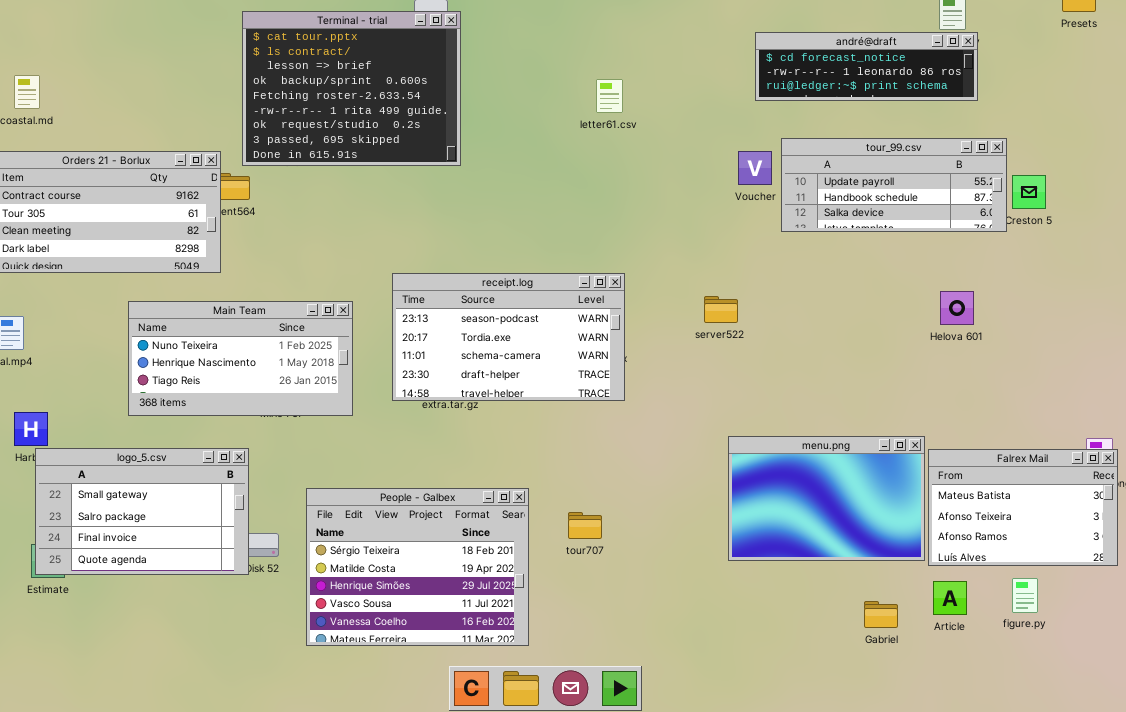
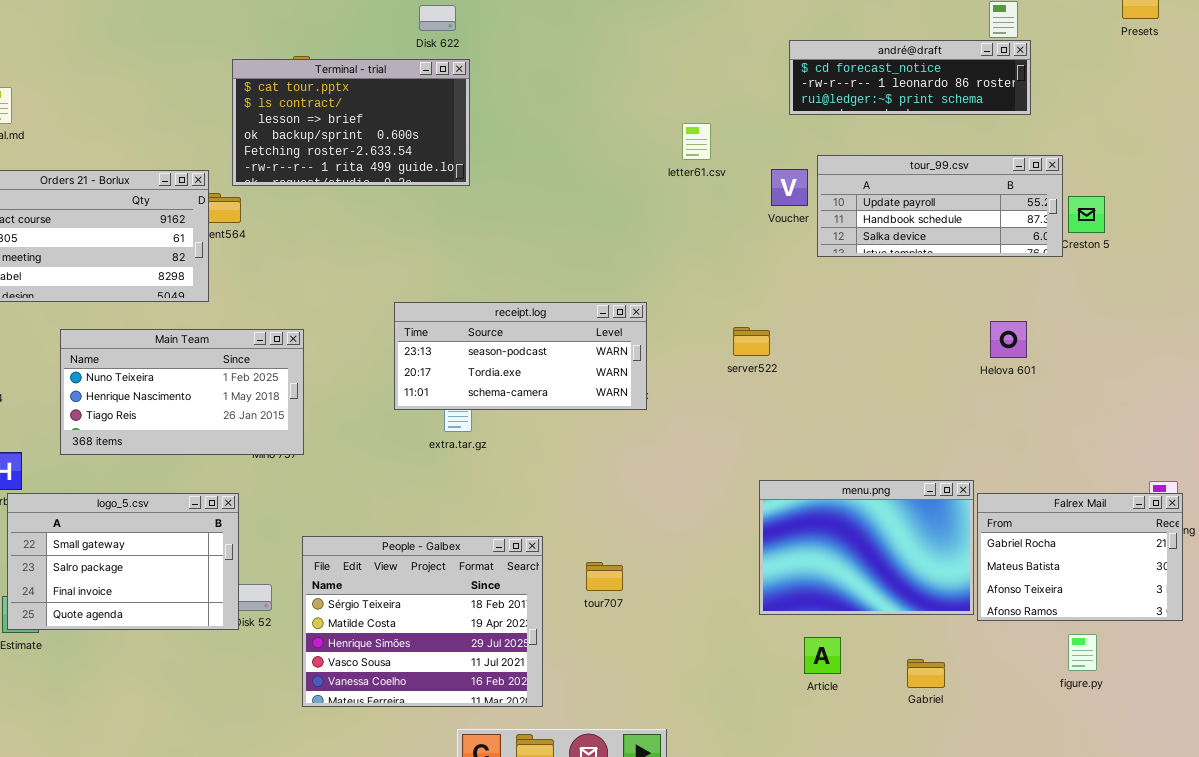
Terminal - trial: [242,11,461,166] -> [232,59,470,186], resized
letter61.csv: [596,79,623,113] -> [682,123,711,160], moved
receipt.log: [392,273,625,401] -> [394,302,647,410], resized
Main Team: [128,301,353,416] -> [60,329,304,455], moved
Falrex Mail: [928,449,1118,566] -> [977,493,1183,621], scrolled up 1 row
Article: [933,581,967,615] -> [804,637,841,674], moved

